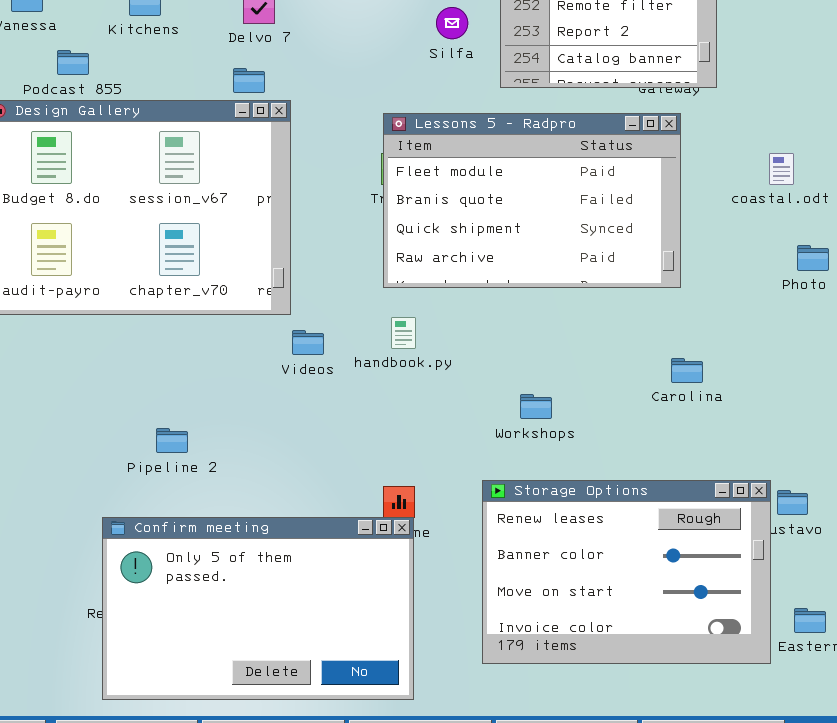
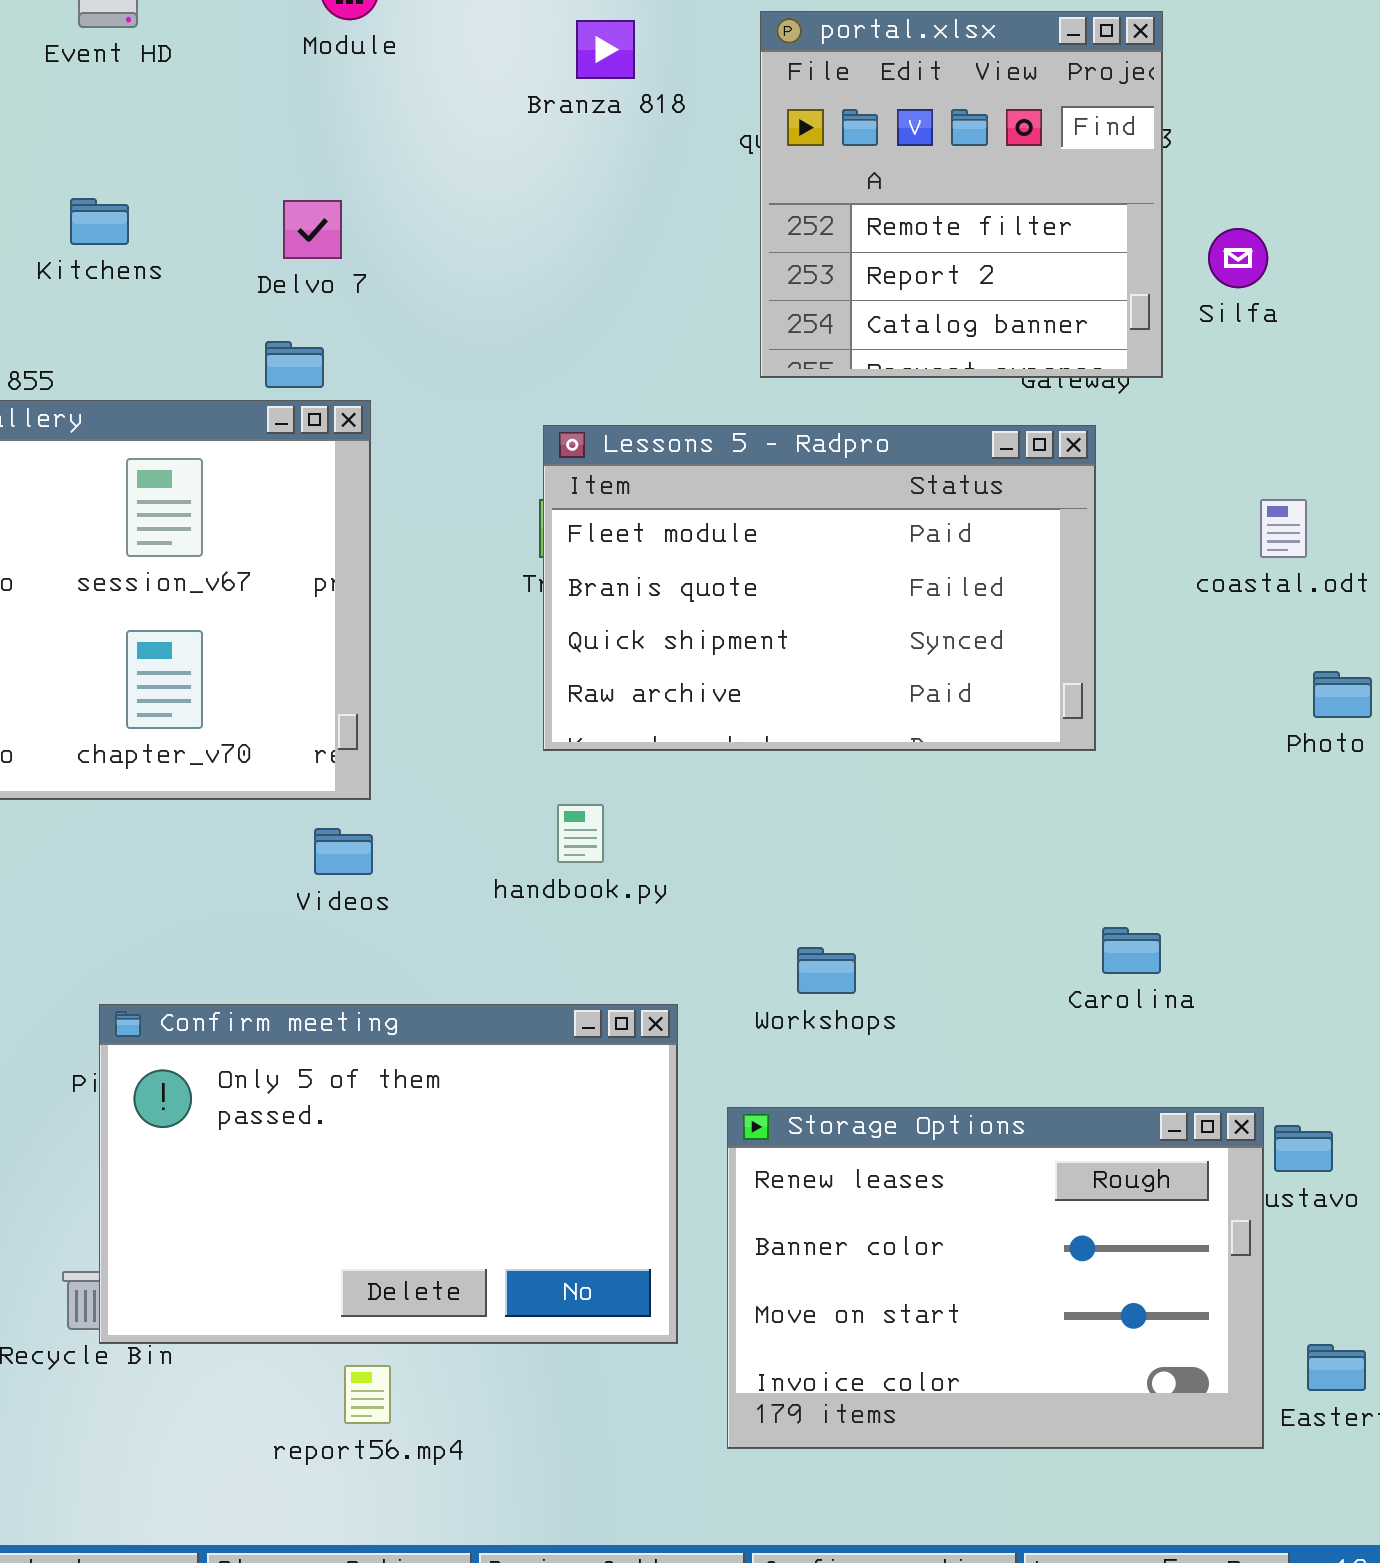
Silfa: [436,7,468,39] -> [1208,228,1268,288], moved
Videos: [292,330,324,355] -> [314,828,373,875], moved
Carolina: [671,358,703,383] -> [1102,927,1161,974], moved
Confirm meeting: [102,517,414,700] -> [99,1004,678,1344], moved

